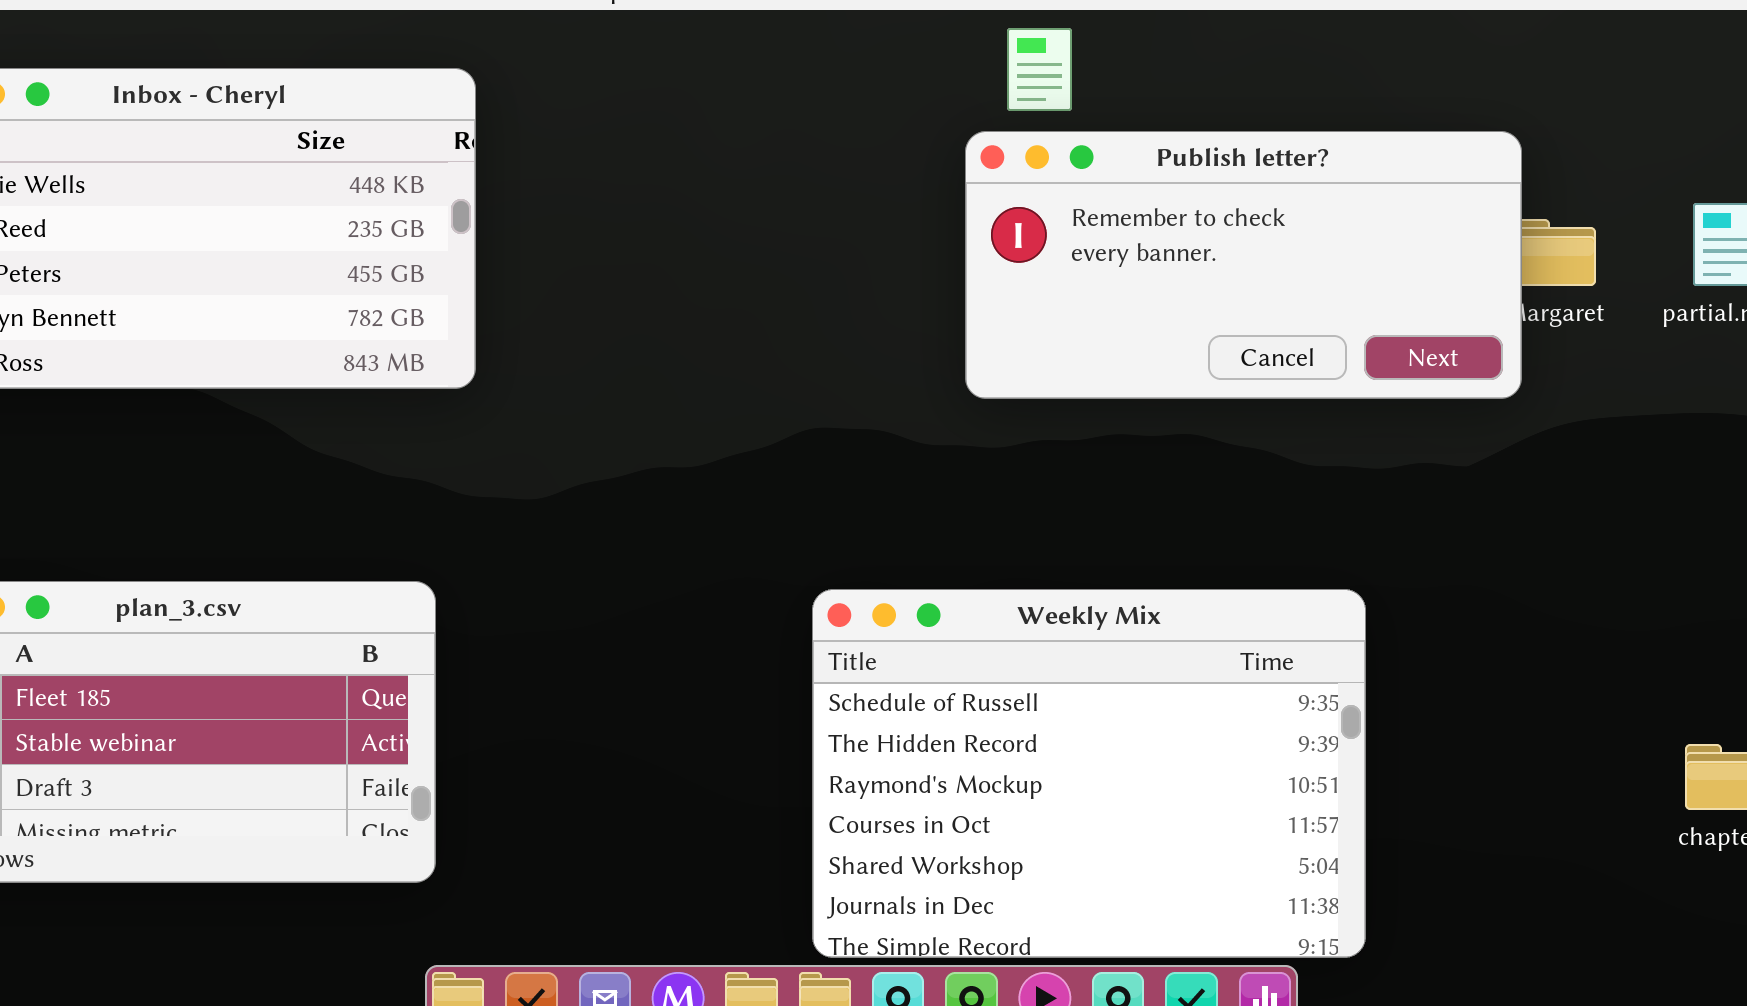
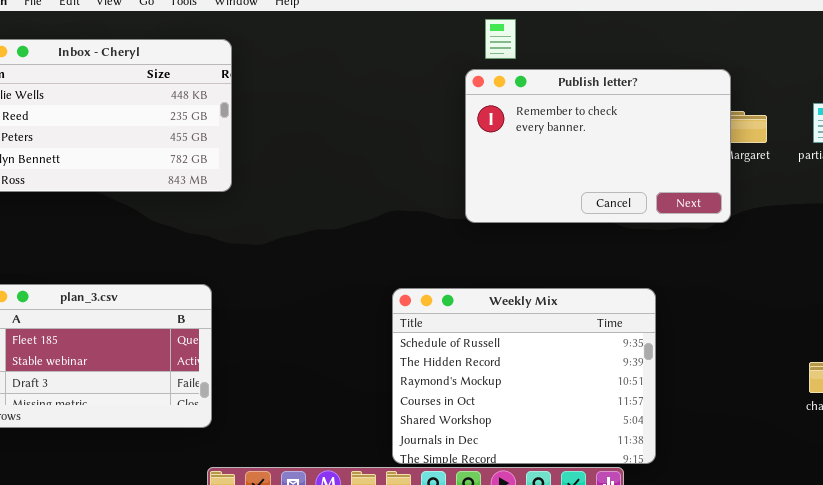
Publish letter?: [965,131,1522,399] -> [465,69,731,223], resized

